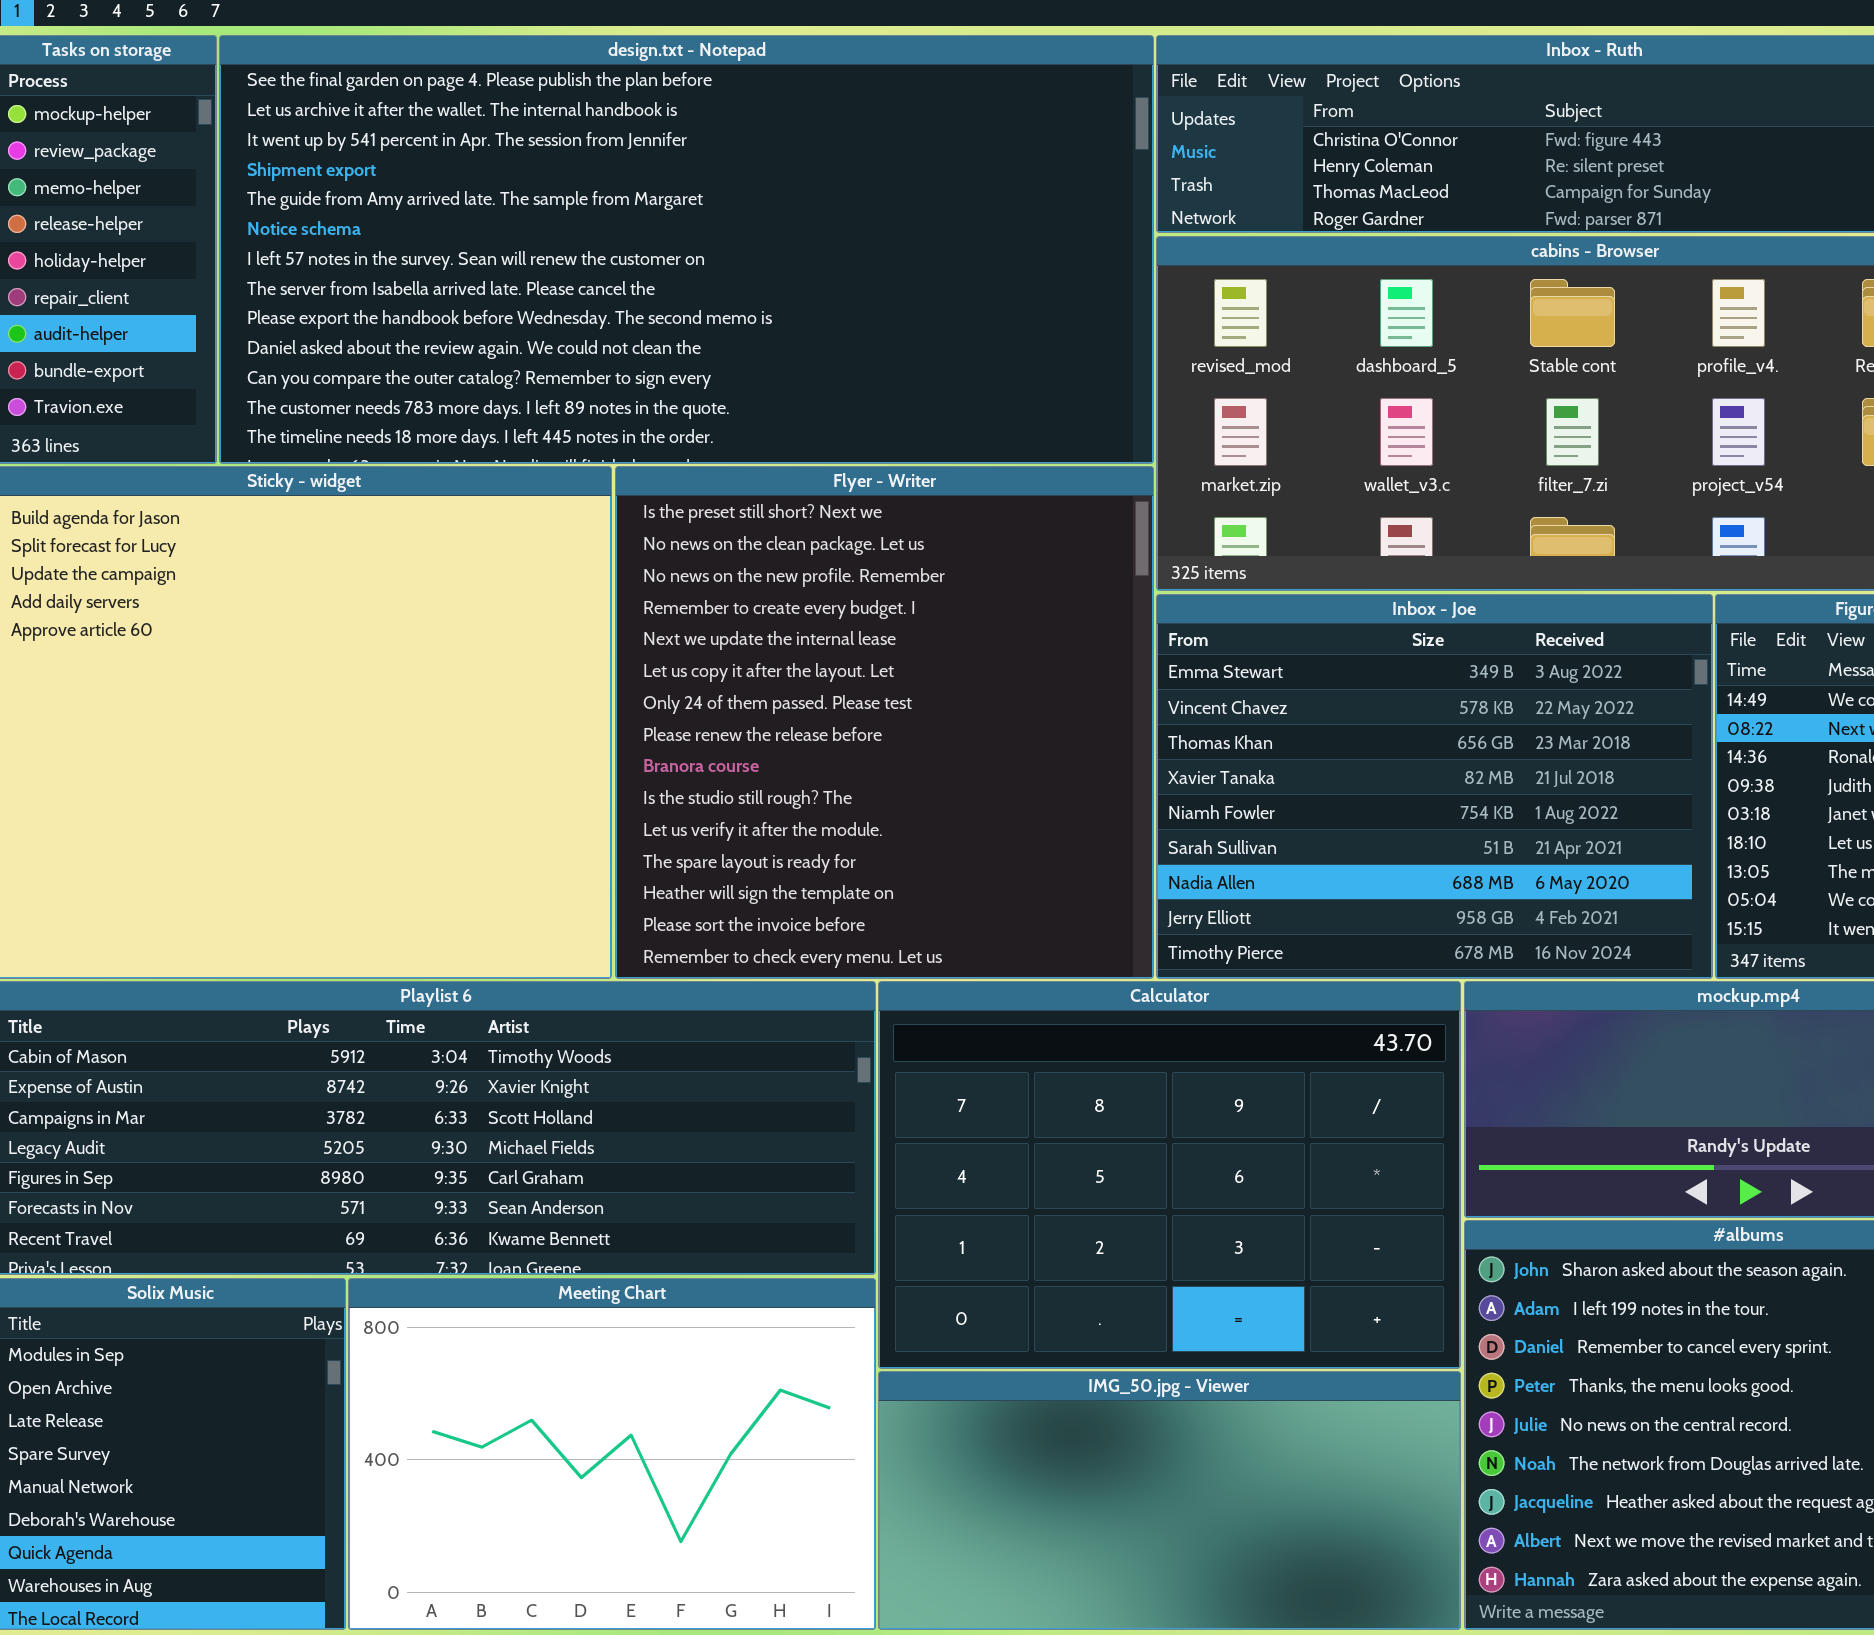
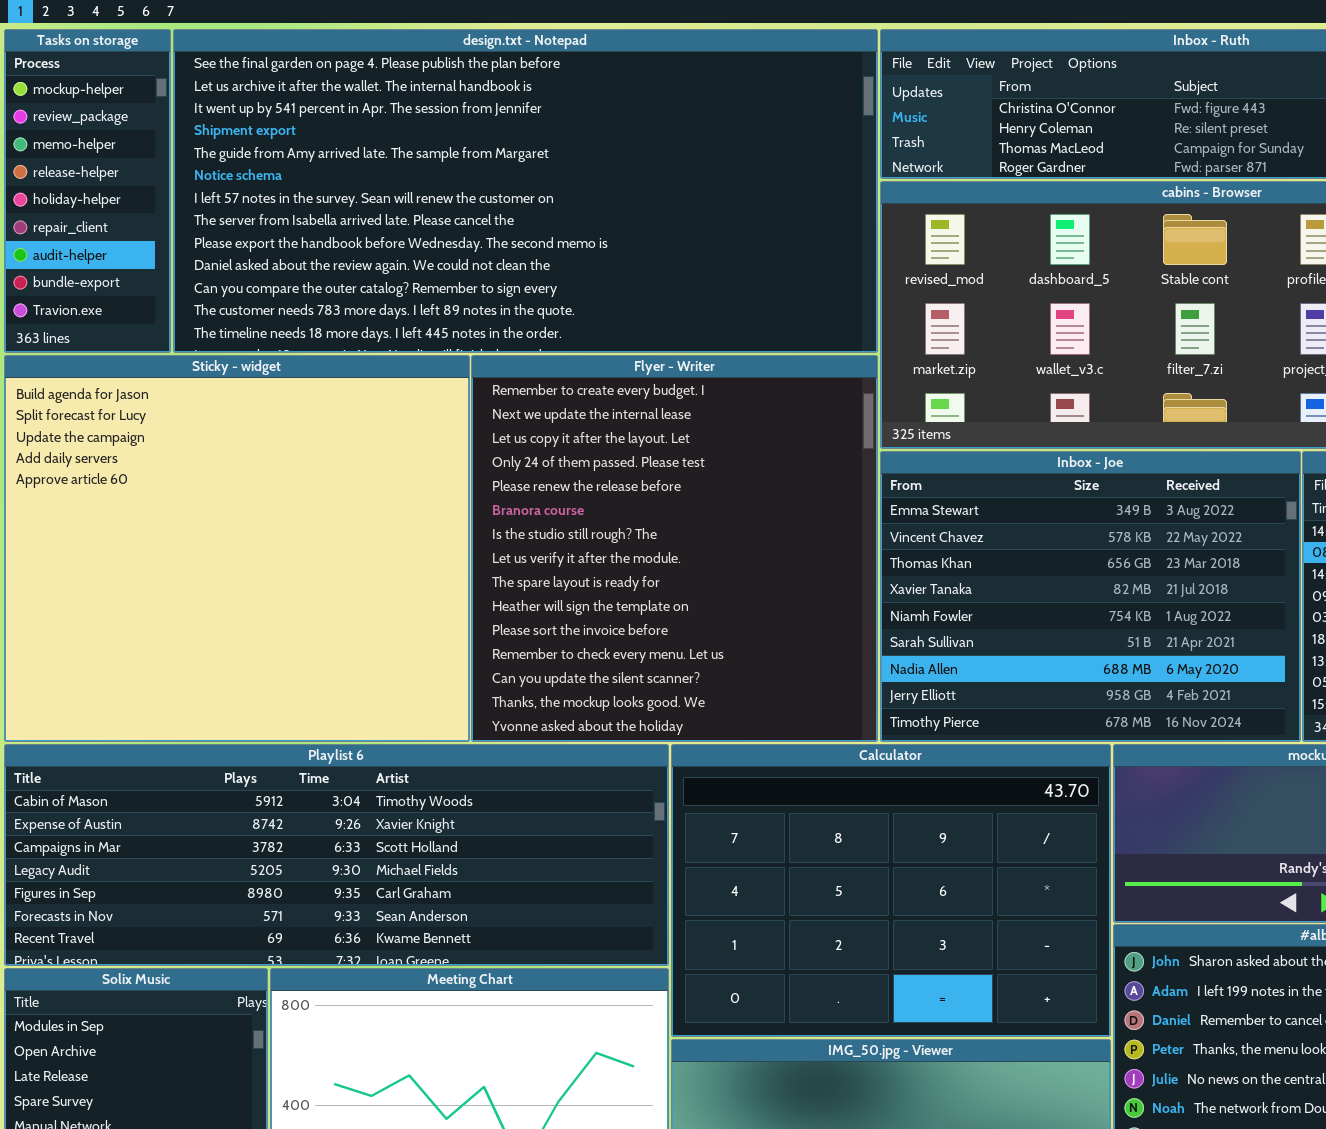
Flyer - Writer: [615,466,1154,979] -> [471,355,878,742], scrolled down 3 rows

